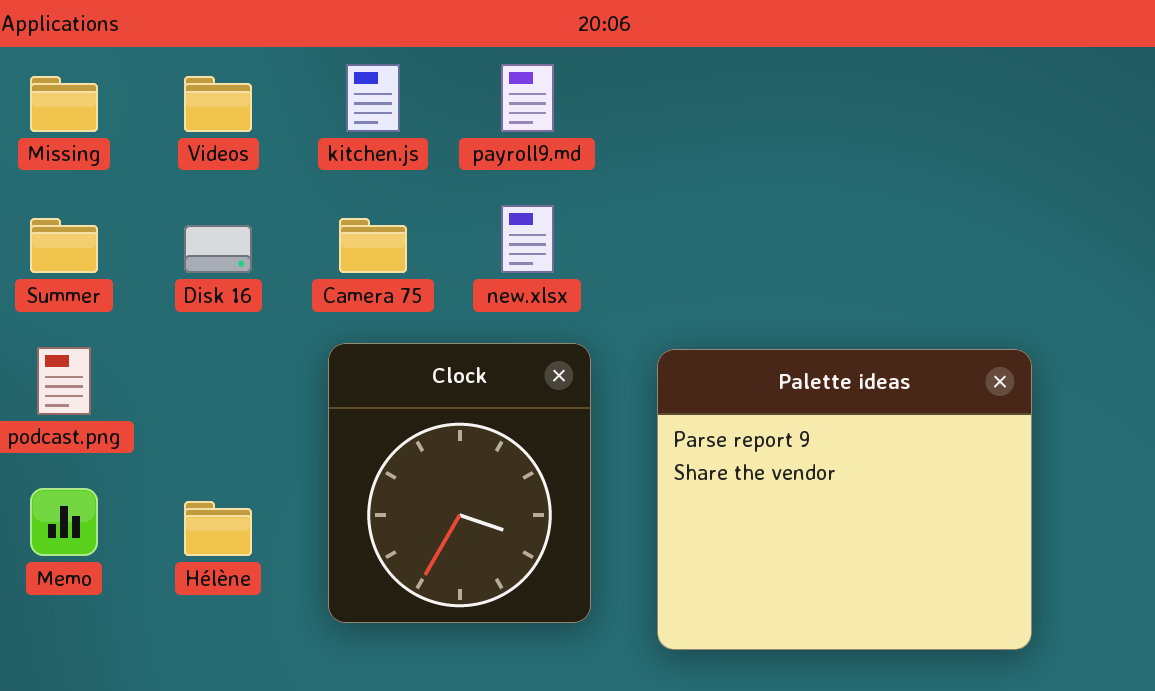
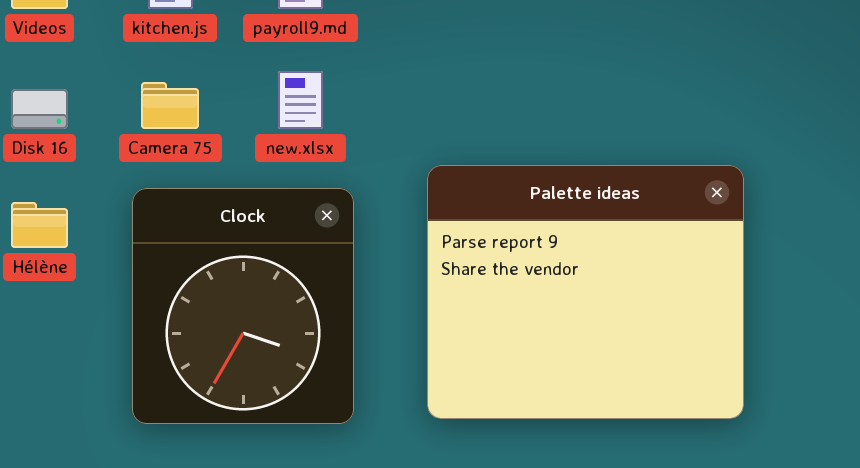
Palette ideas: [657,349,1032,650] -> [427,165,744,419], moved
Hélène: [184,501,252,556] -> [11,202,68,248], moved

